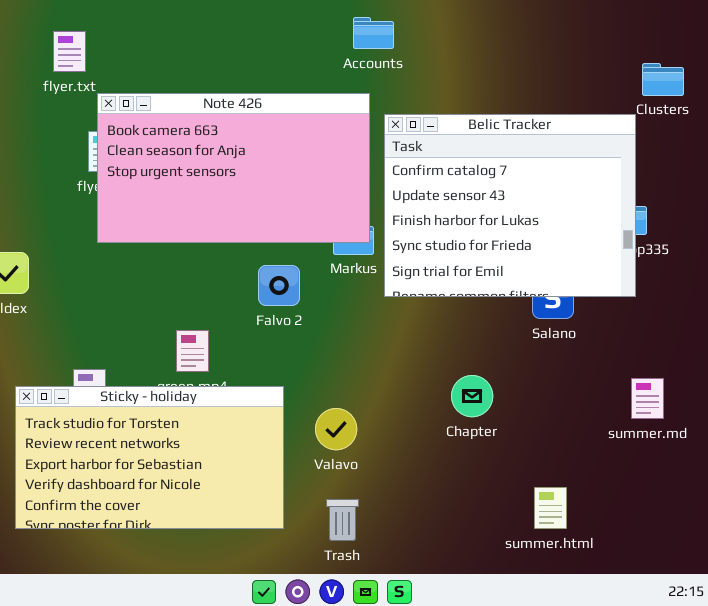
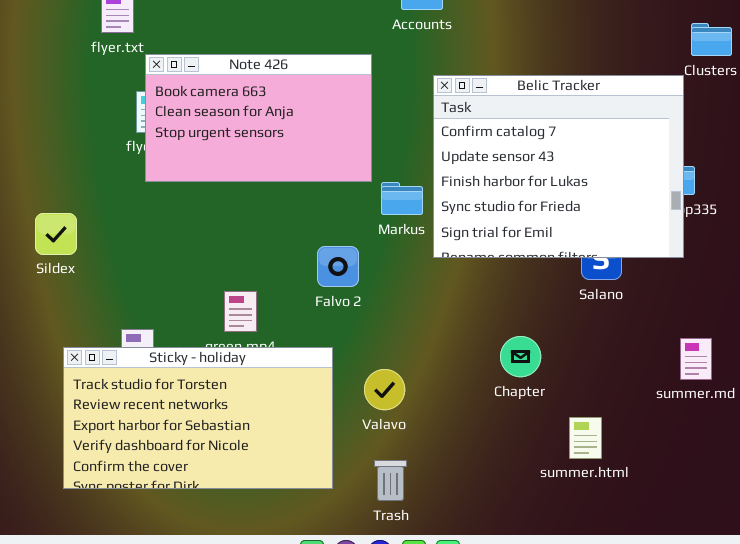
Note 426: [97,93,370,243] -> [145,54,372,182], resized
Falvo 2: [258,265,300,306] -> [317,246,359,287], moved
summer.html: [534,487,567,529] -> [569,417,602,459], moved

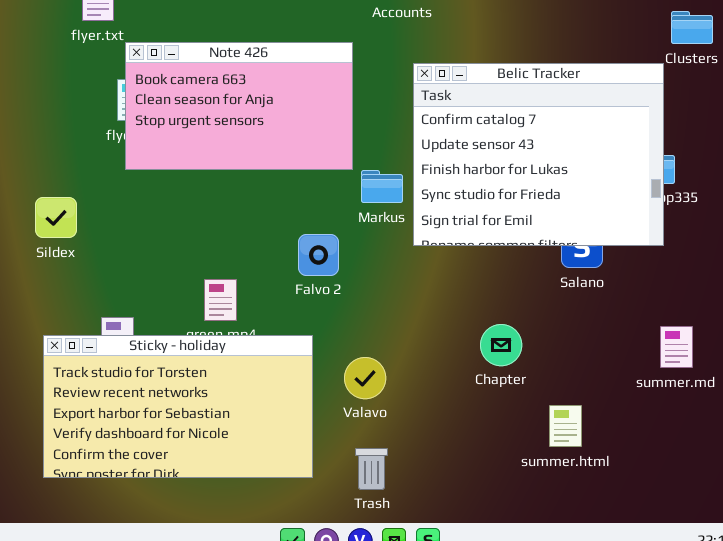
Sildex: [35,213,77,255] -> [35,197,77,238], moved

